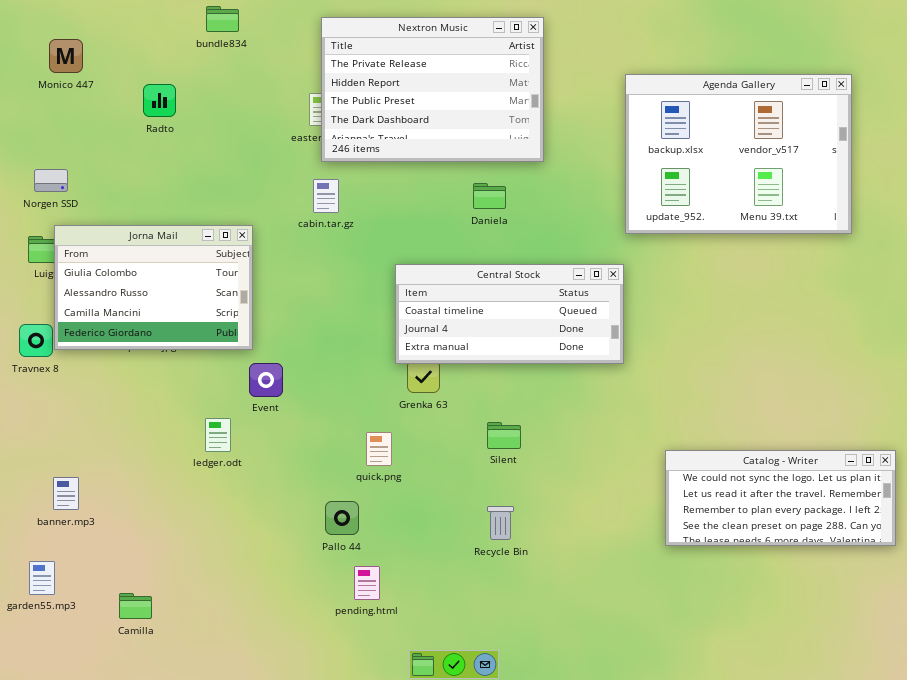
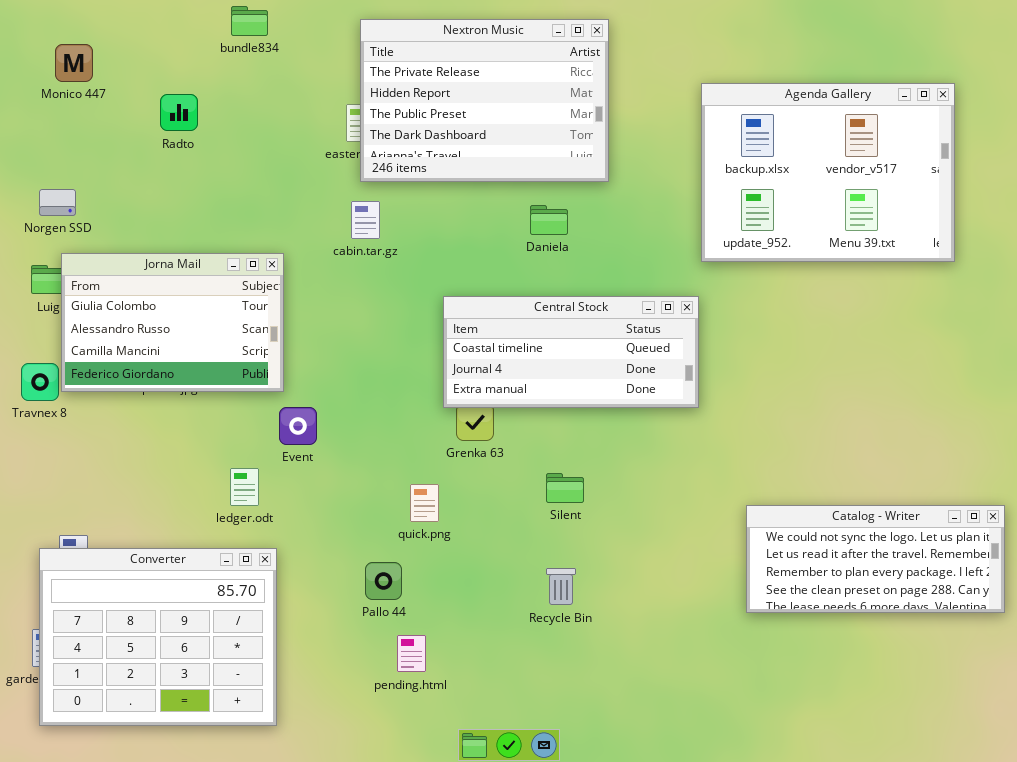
Converter: none -> [39,548,277,726], opened

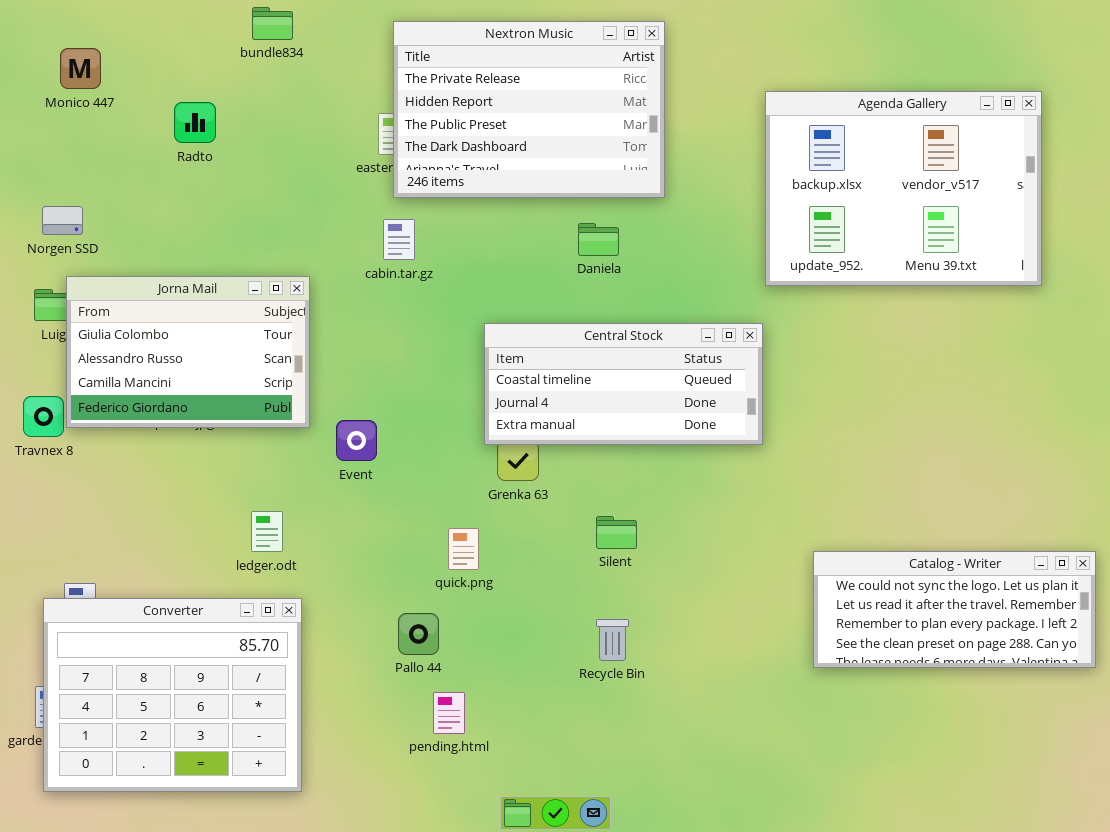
Event: [279,407,317,445] -> [336,420,377,461], moved

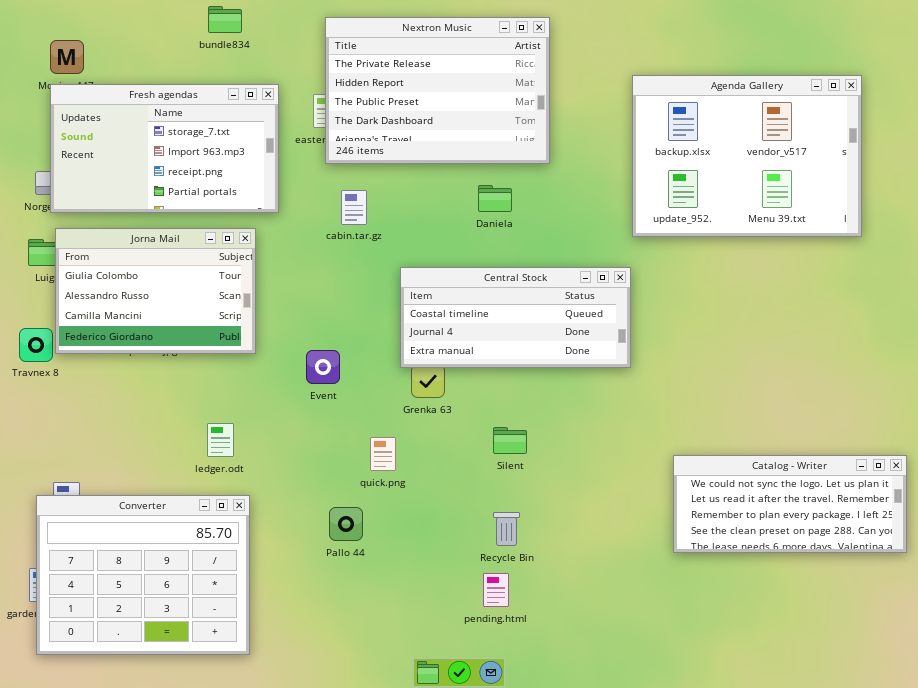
Fresh agendas: none -> [50,84,279,213], opened
cabin.tar.gz: [383,219,415,260] -> [341,190,367,225], moved
Event: [336,420,377,461] -> [306,350,340,384], moved
pending.html: [433,692,465,734] -> [483,573,509,607], moved

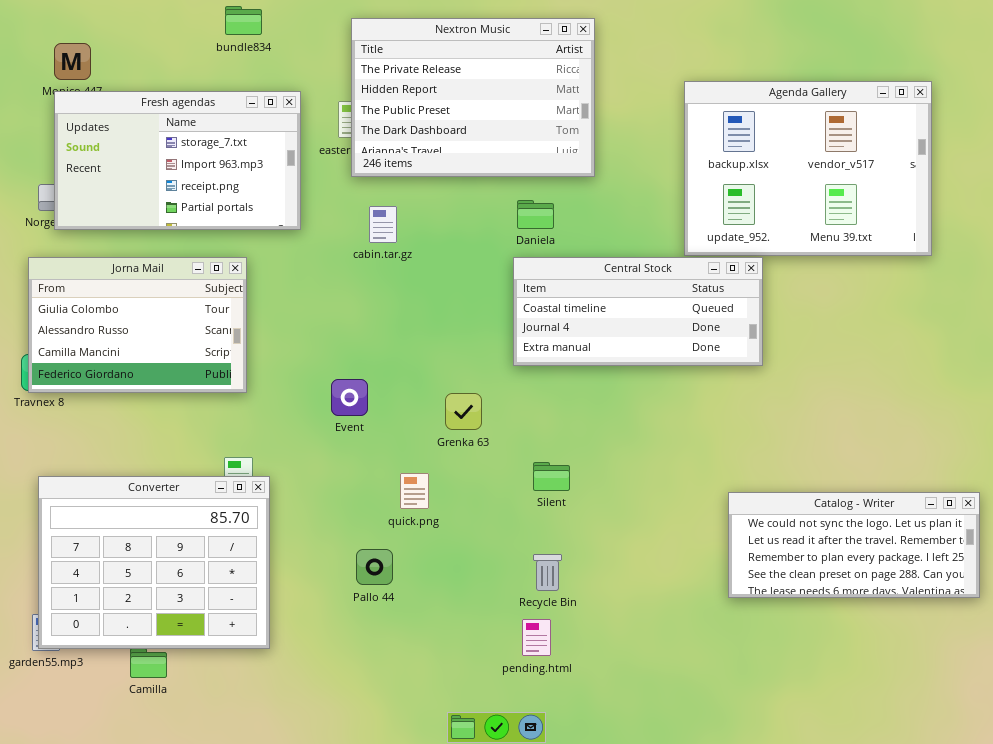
Jorna Mail: [55,228,256,354] -> [28,257,247,393], moved
Central Stock: [400,267,631,368] -> [513,257,763,366], moved
Converter: [36,495,250,655] -> [38,476,270,649], moved

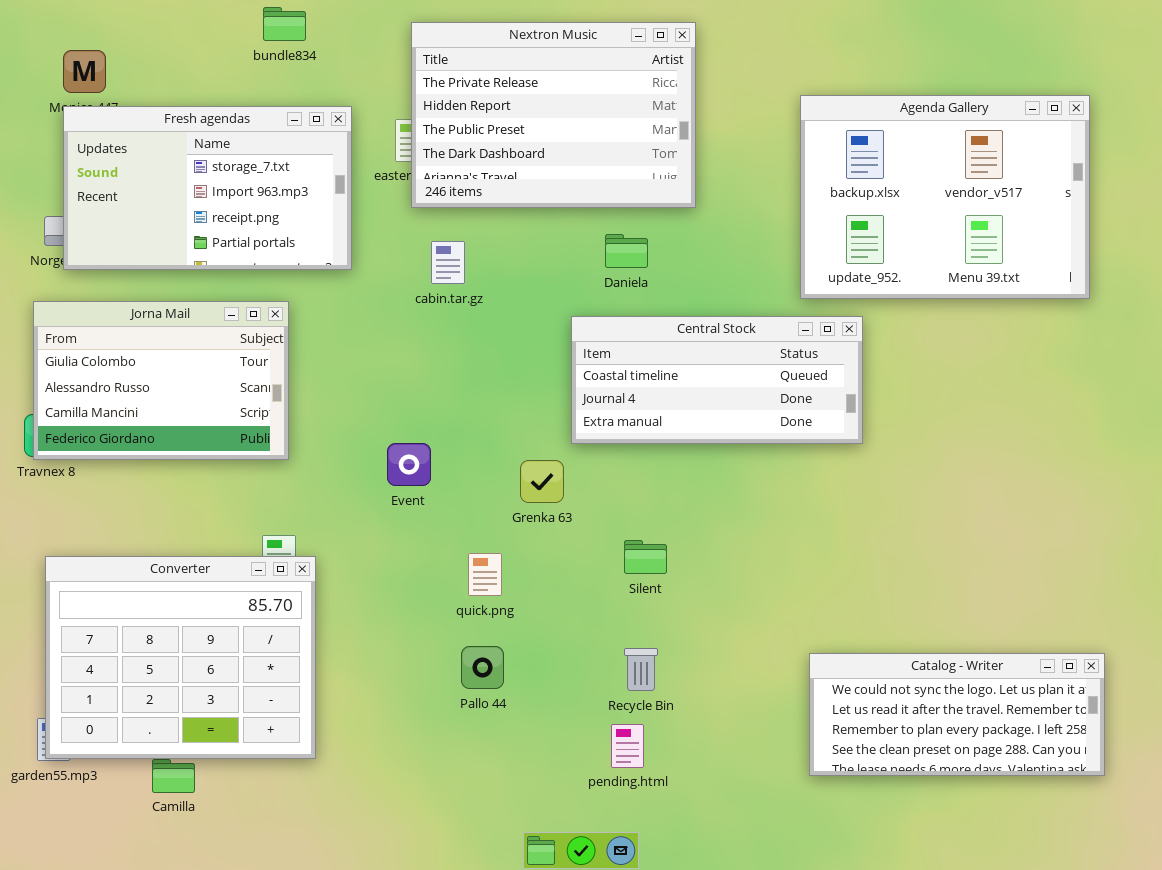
Central Stock: [513,257,763,366] -> [571,316,863,444], moved
Catalog - Writer: [728,492,980,598] -> [809,653,1105,776], moved
Pallo 44: [356,549,393,585] -> [461,646,504,689], moved

